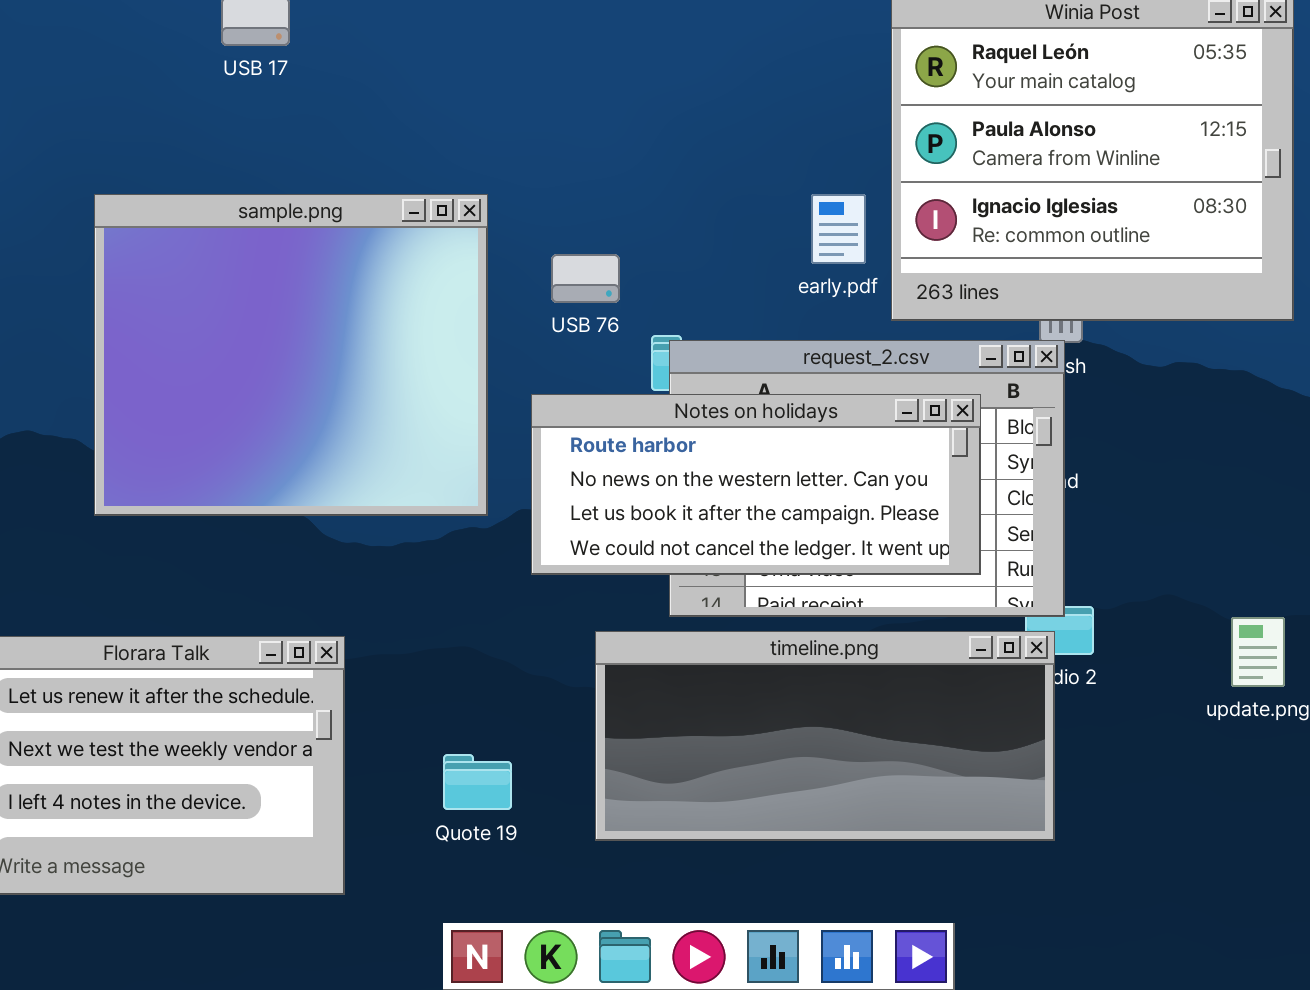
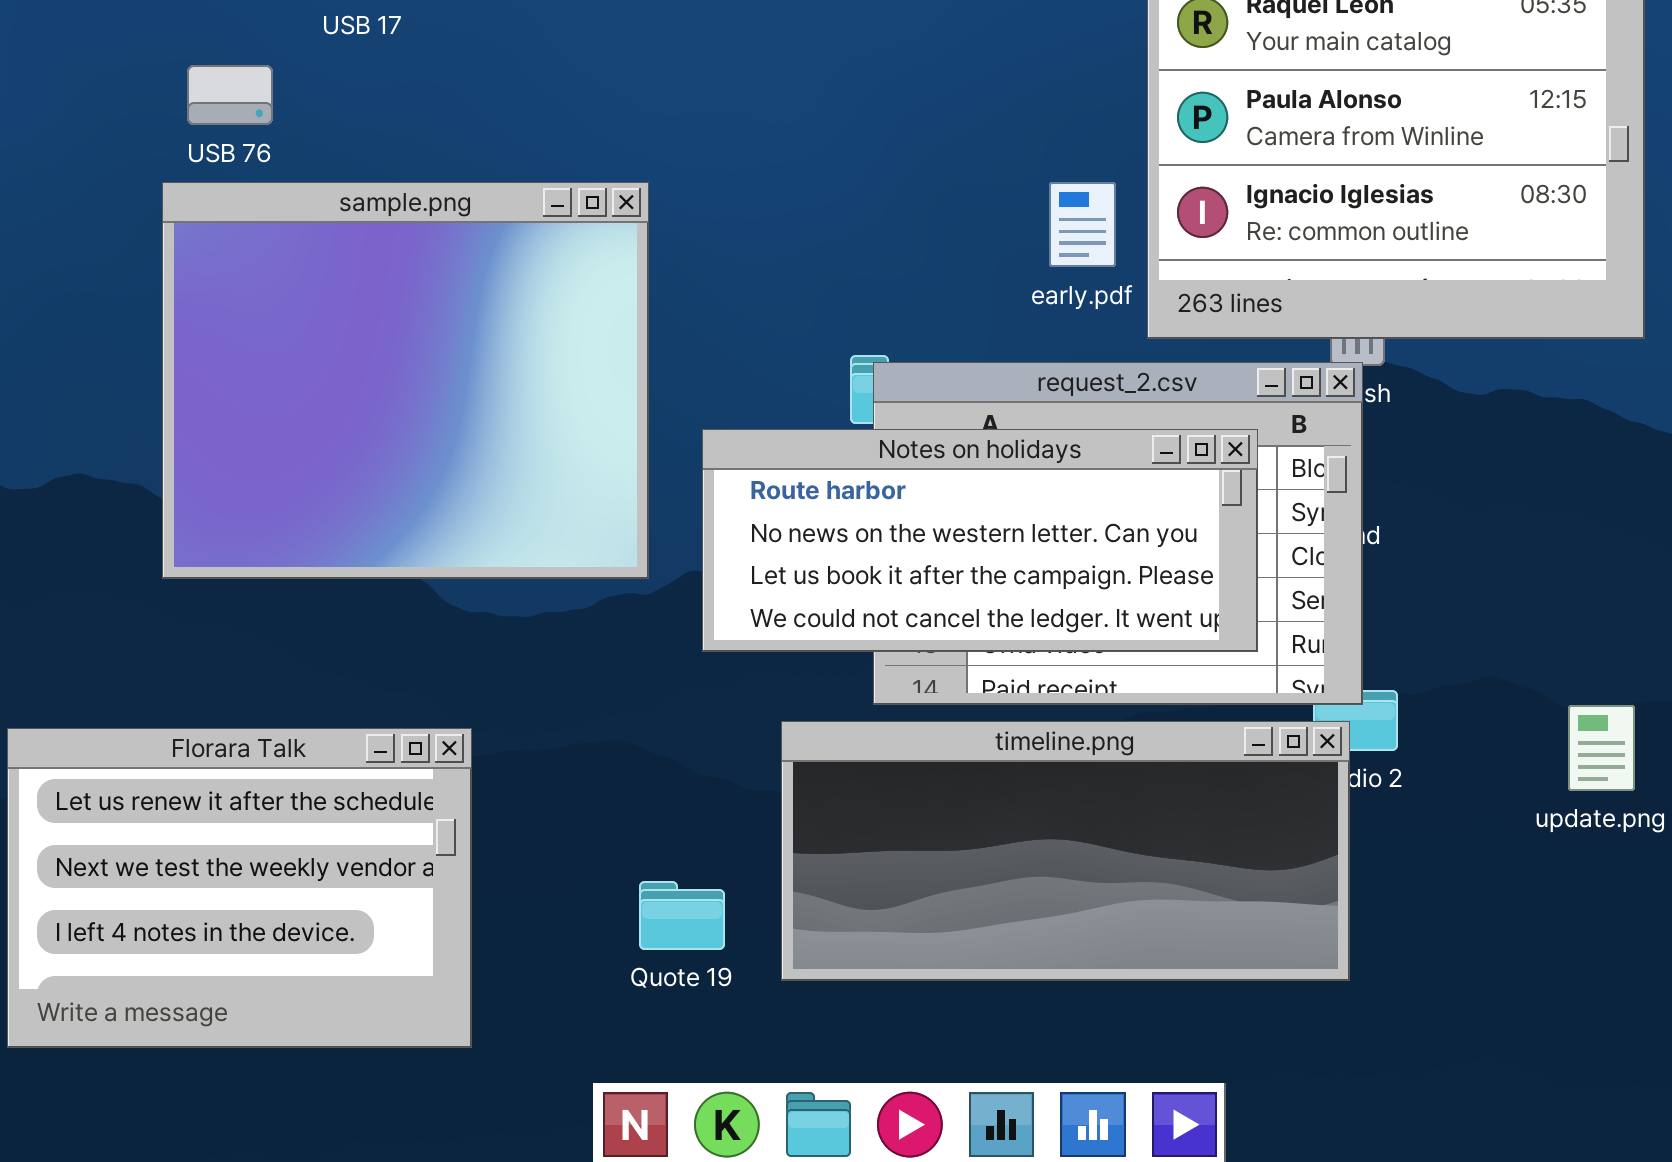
USB 76: [551,254,620,303] -> [187,65,273,125], moved
Quote 19: [443,754,512,810] -> [639,881,725,950], moved

